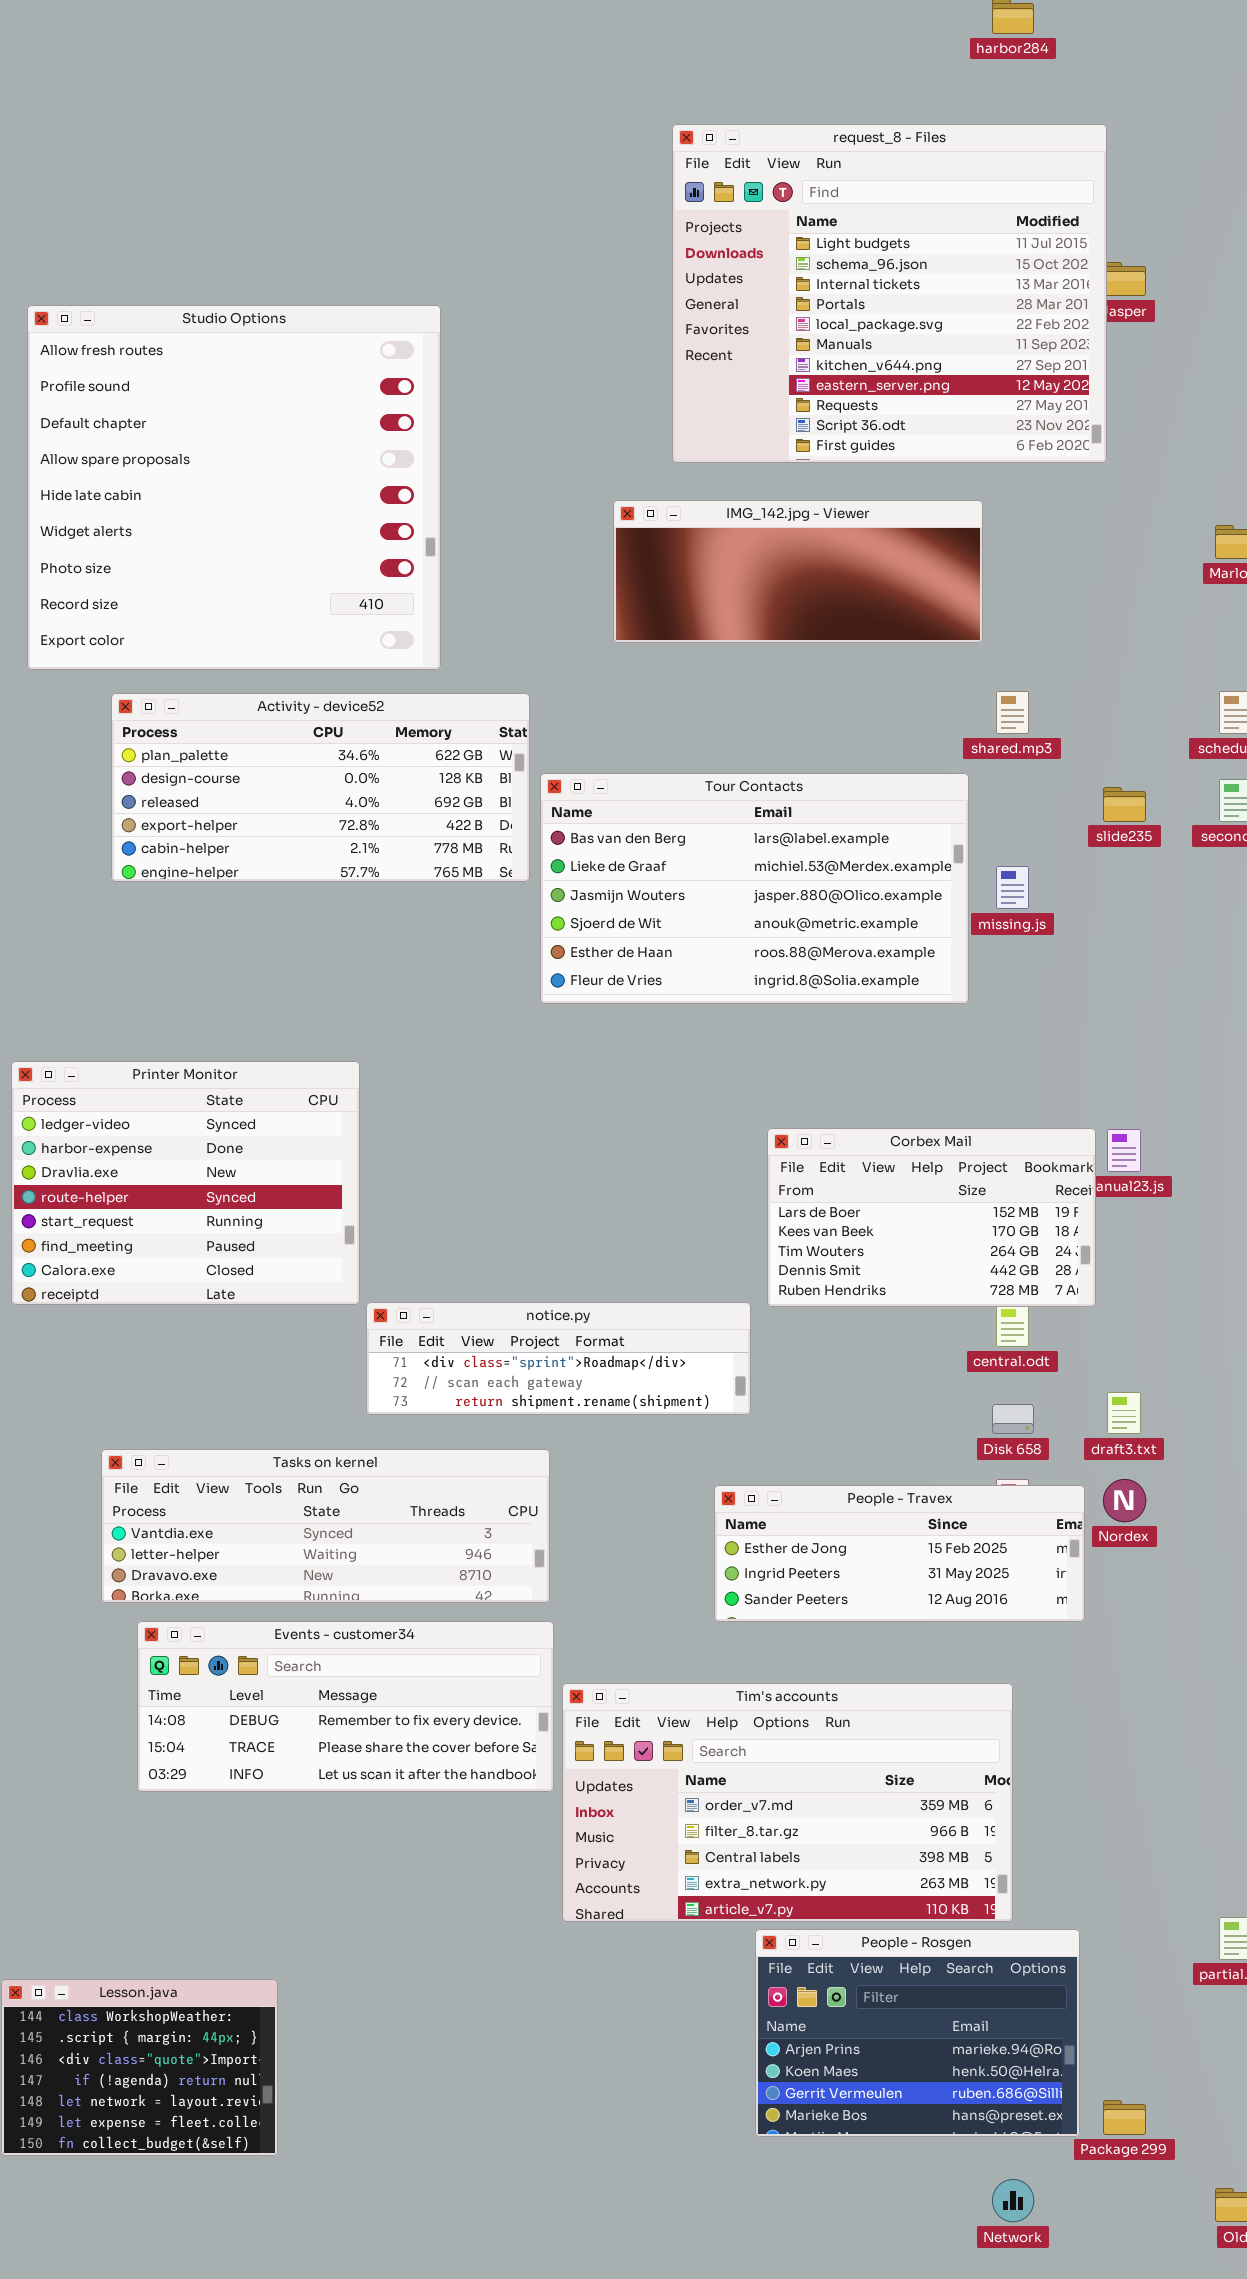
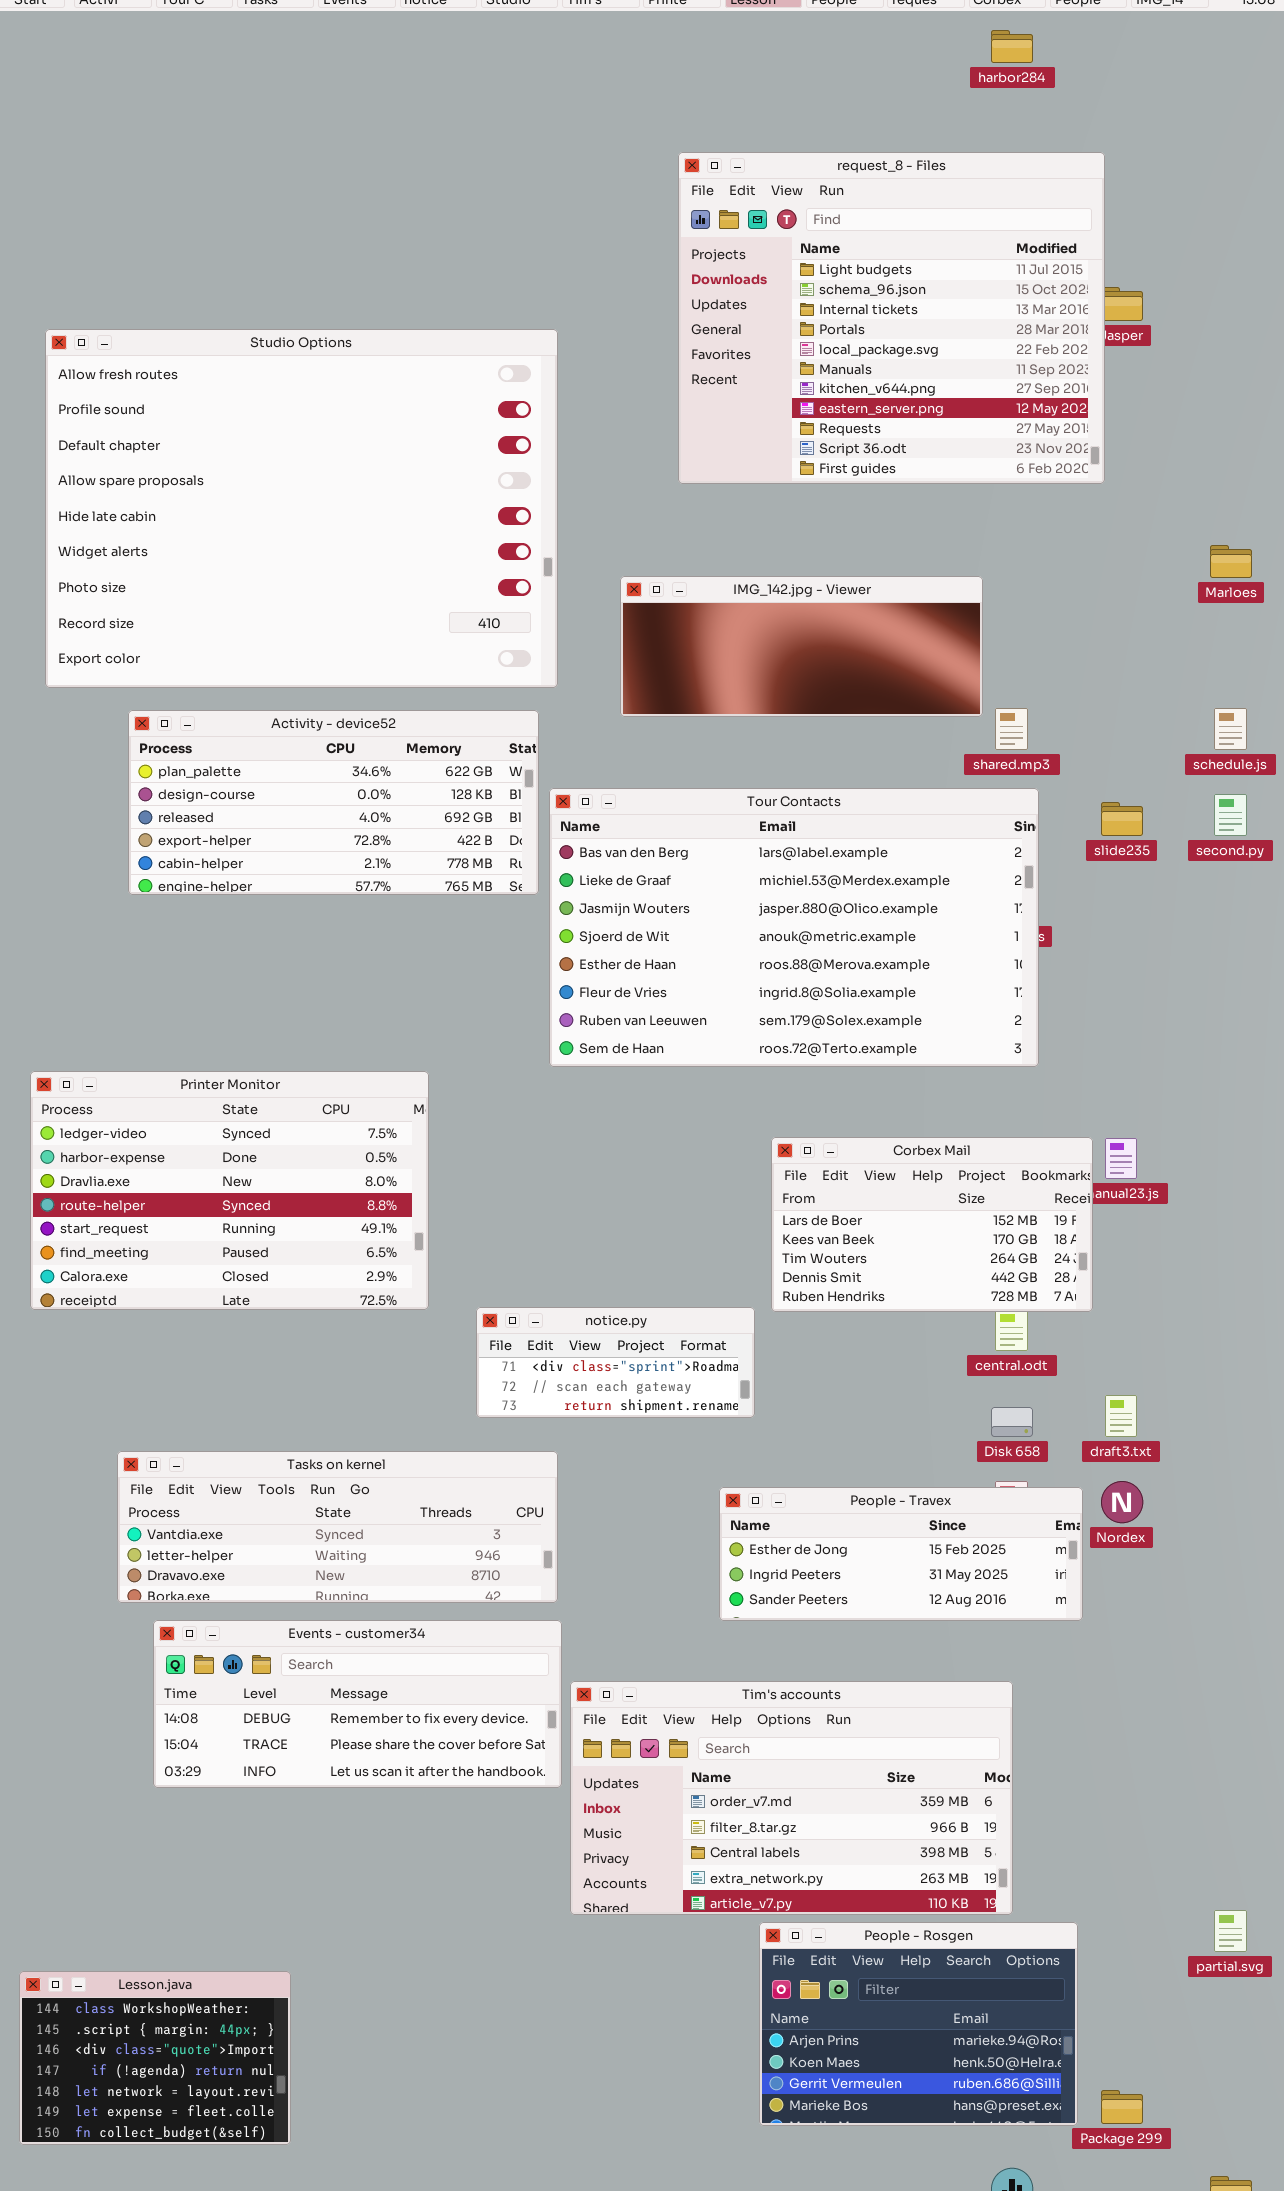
Studio Options: [27,305,441,670] -> [45,329,558,688], resized
IMG_142.jpg - Viewer: [613,500,983,643] -> [620,576,983,717], moved
Tour Contacts: [540,773,969,1004] -> [549,788,1039,1067], resized
Printer Monitor: [11,1061,360,1305] -> [30,1071,429,1310], resized
notice.py: [366,1302,751,1415] -> [476,1307,755,1418], resized

